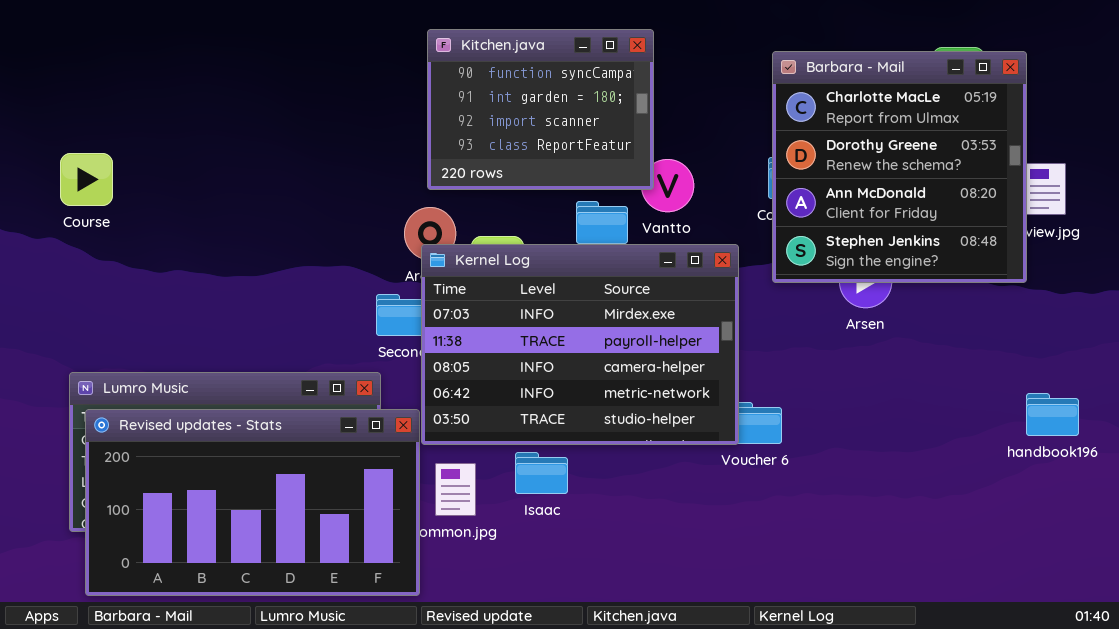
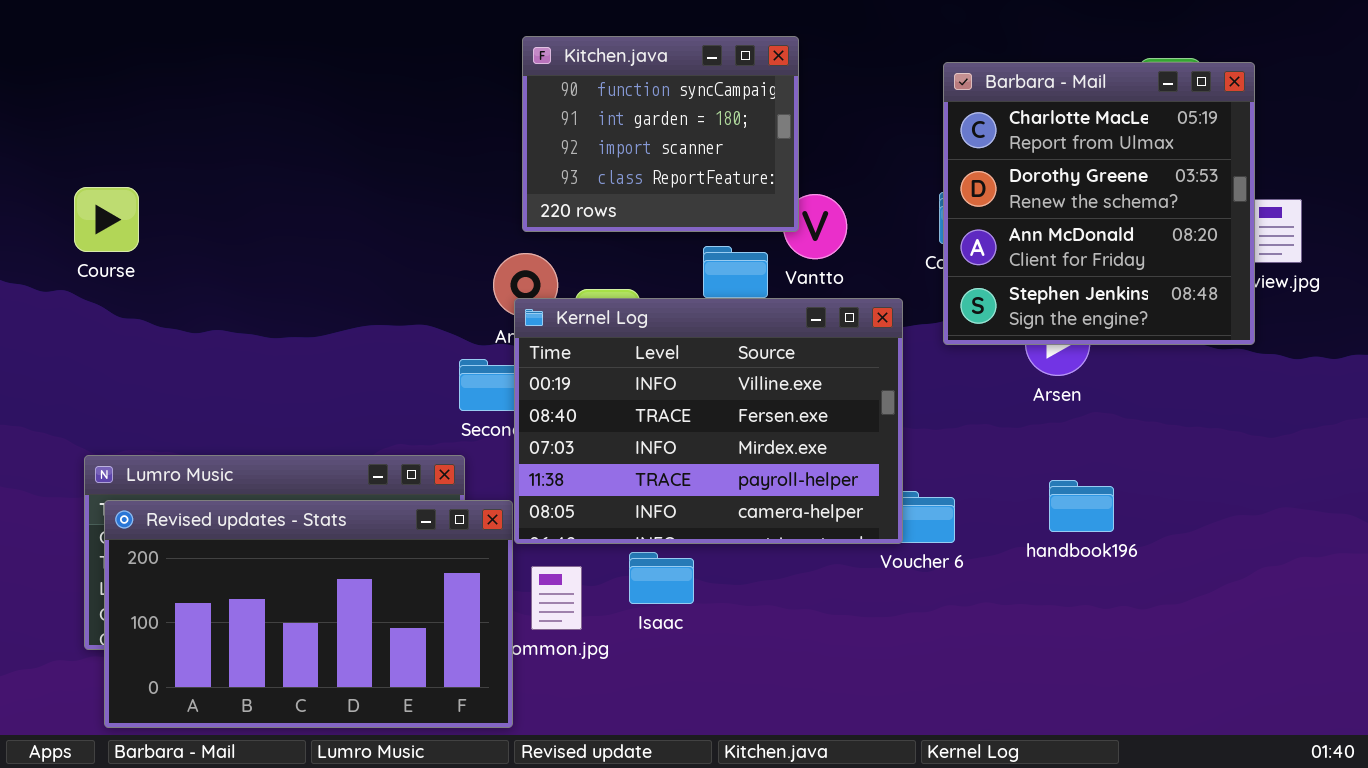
Kernel Log: [421,244,739,445] -> [514,298,903,544], scrolled up 2 rows
handbook196: [1026,393,1079,436] -> [1049,480,1114,532], moved

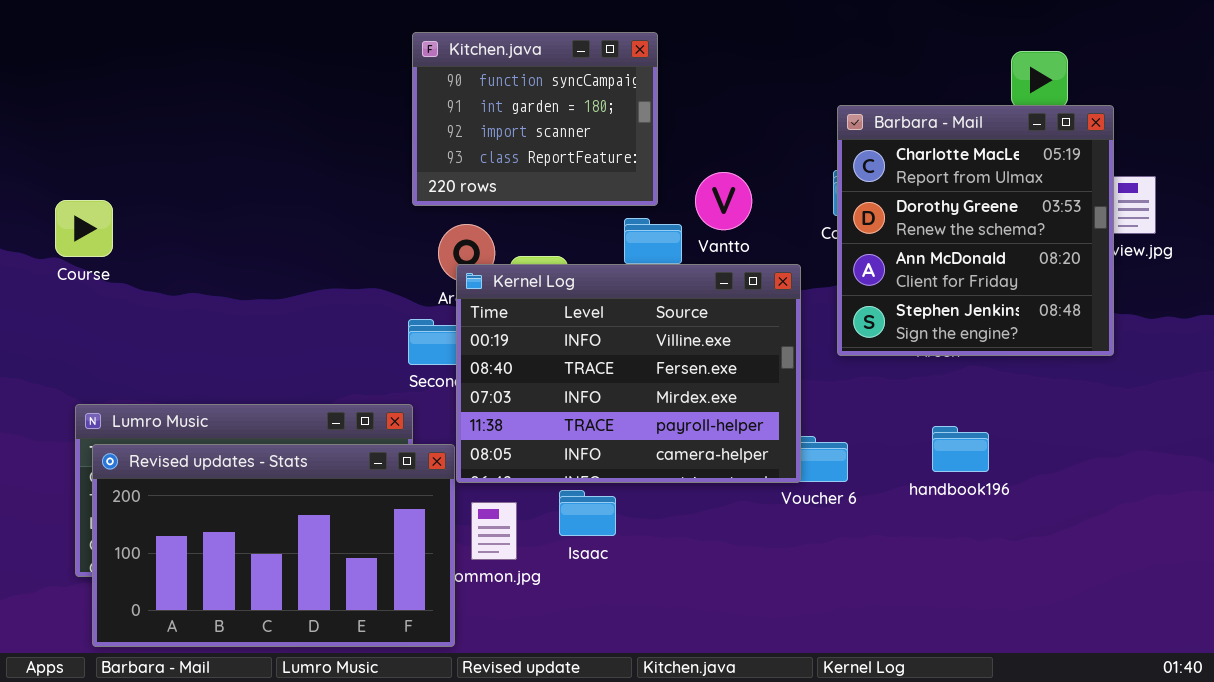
Kitchen.java: [522,36,799,232] -> [412,32,658,206], moved
Barbara - Mail: [943,62,1255,345] -> [837,105,1114,356], moved
Course: [74,187,139,252] -> [55,200,113,257], moved

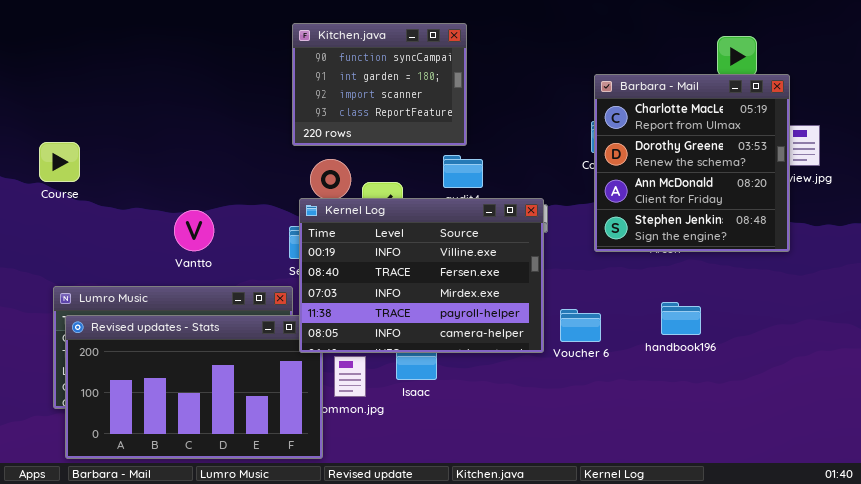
Vantto: [695,172,752,230] -> [174,210,214,251], moved
Kernel Log: [456,264,801,483] -> [299,198,544,353], moved

